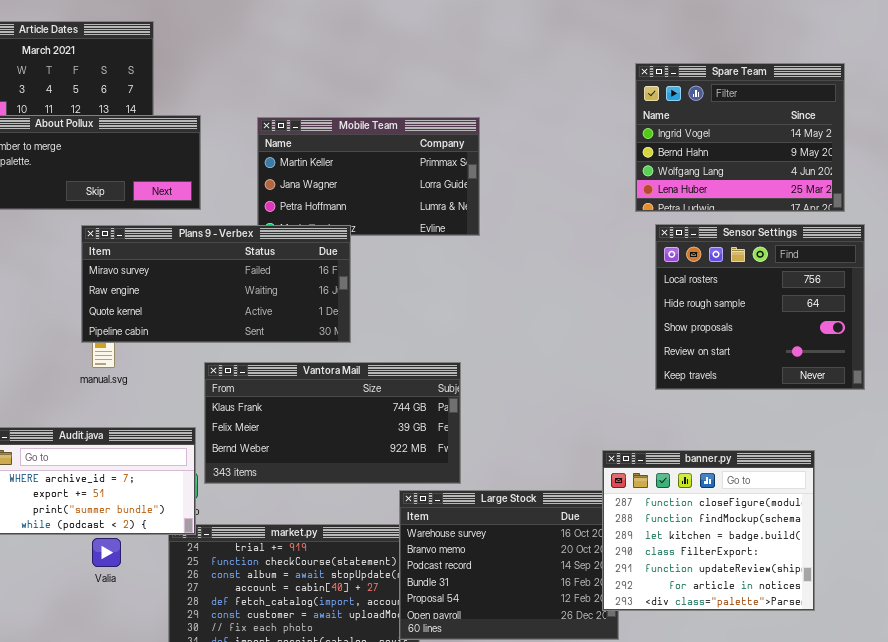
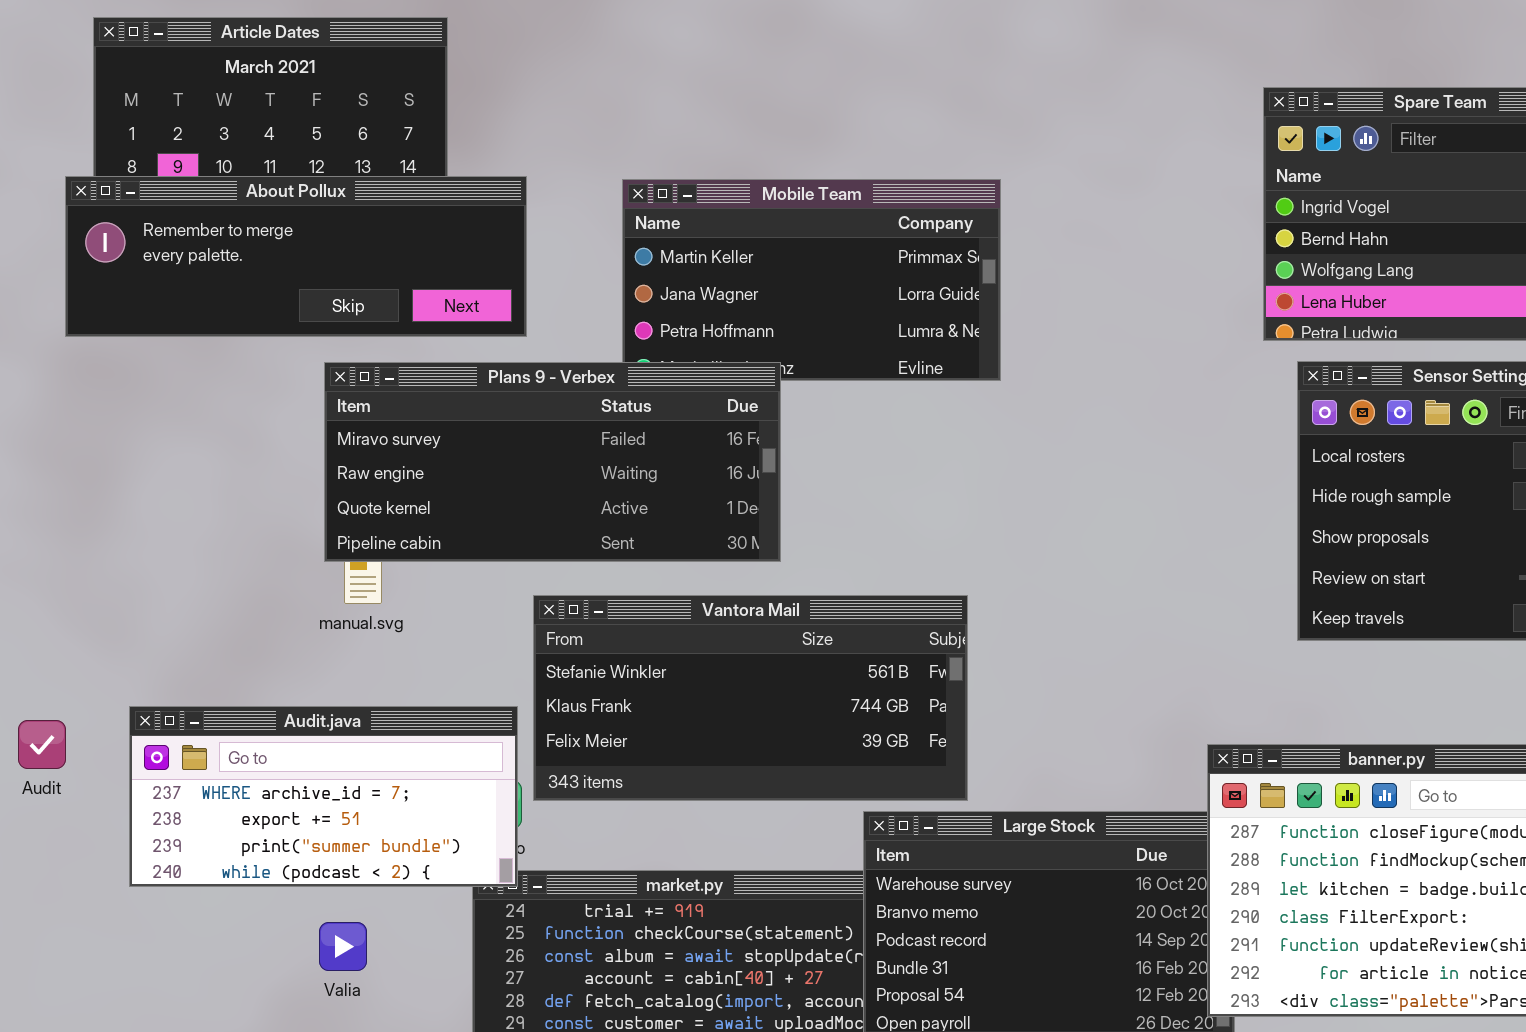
Vantora Mail: [204,362,461,484] -> [533,595,968,801], scrolled up 1 row
Valia: [92,538,121,567] -> [319,922,367,971], moved

